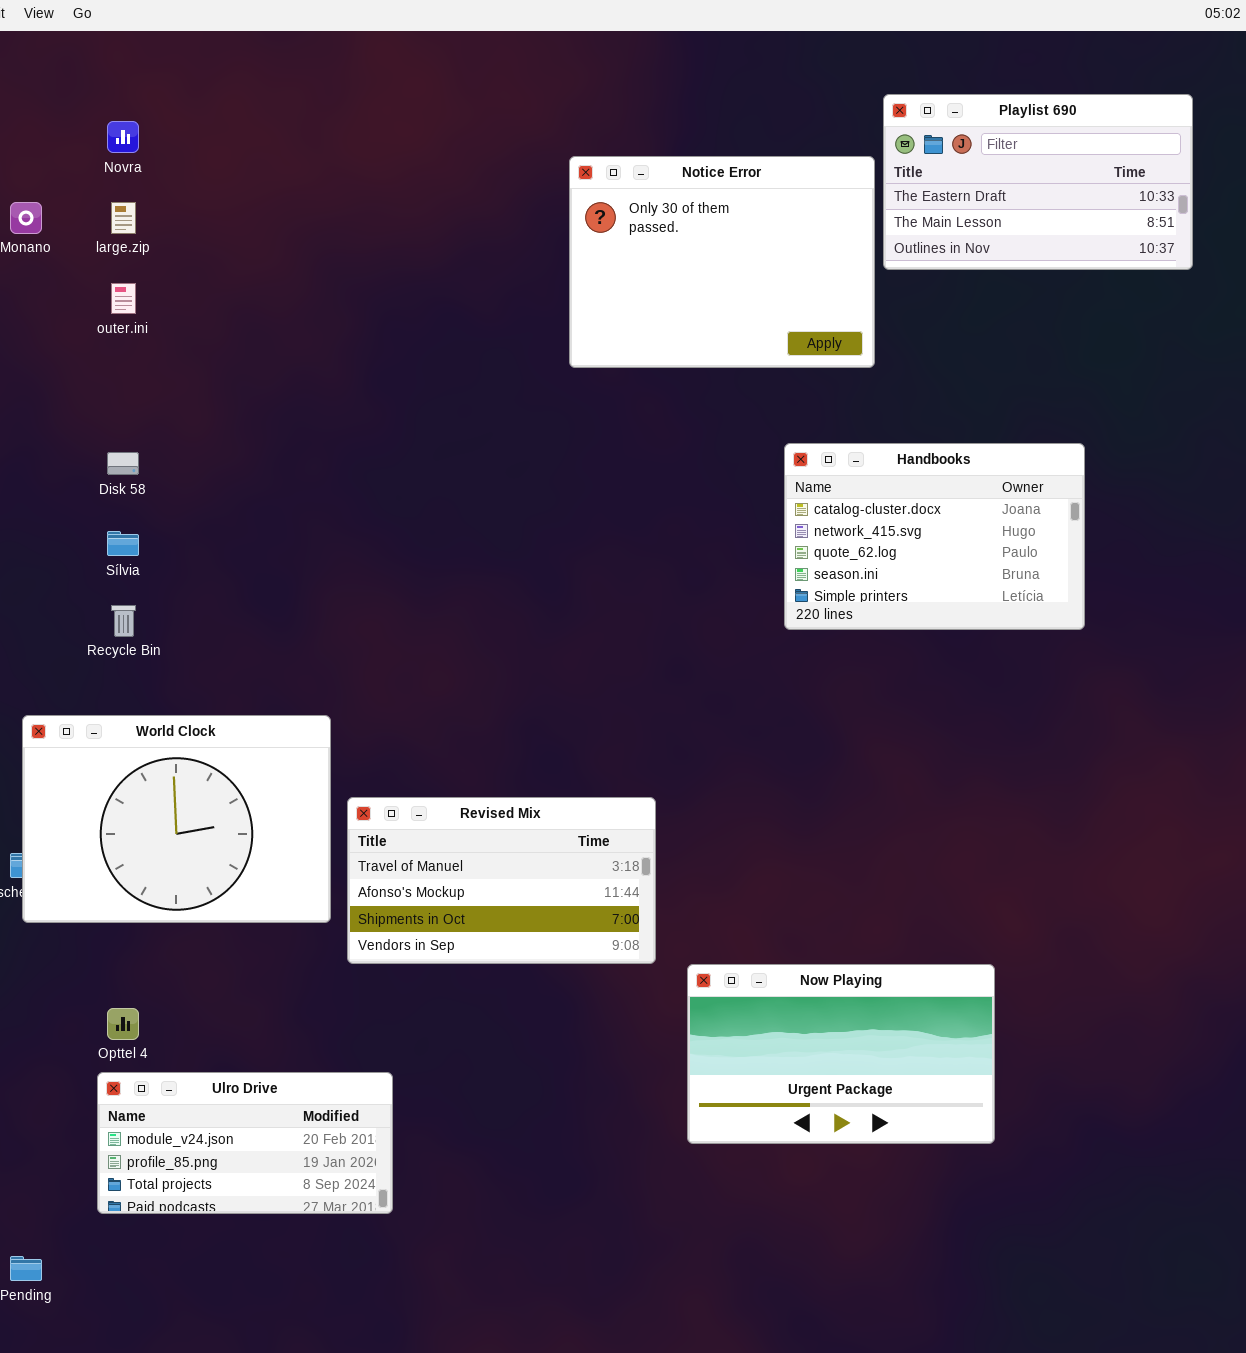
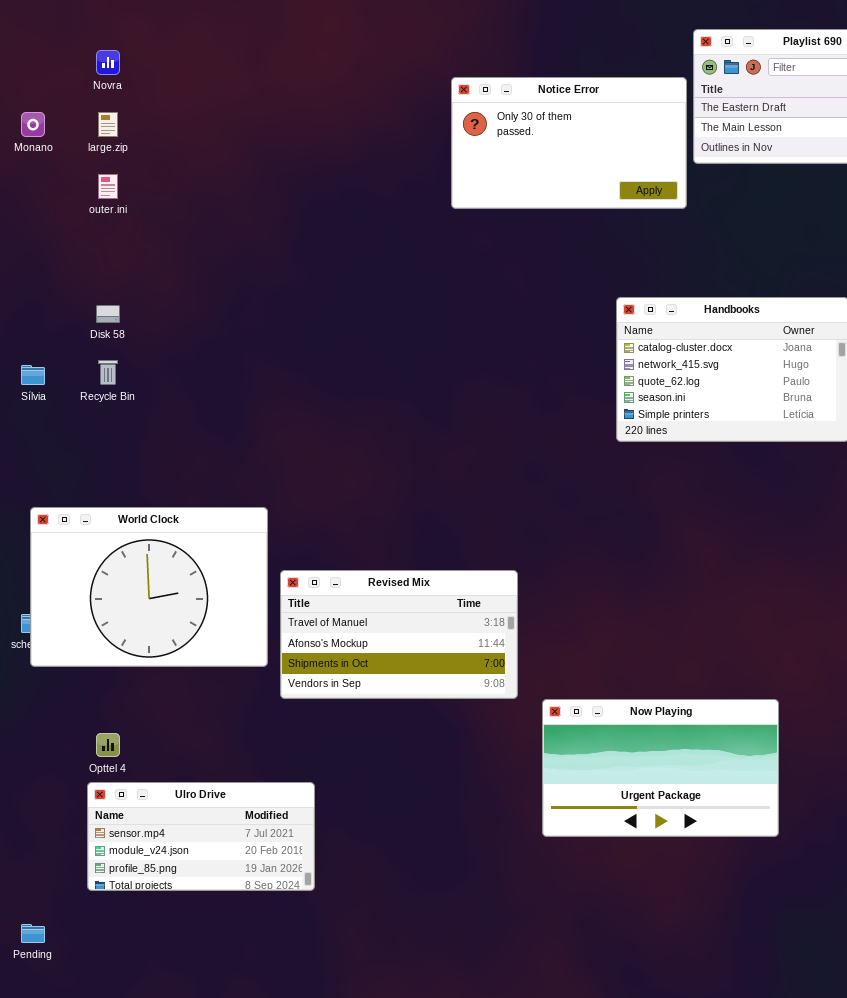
Notice Error: [569,156,875,368] -> [451,77,687,209], resized
Sílvia: [107,531,139,556] -> [21,365,45,385], moved
Recycle Bin: [111,605,136,637] -> [98,360,118,385], moved
Ulro Drive: [97,1072,393,1214] -> [87,782,315,891], scrolled up 1 row

